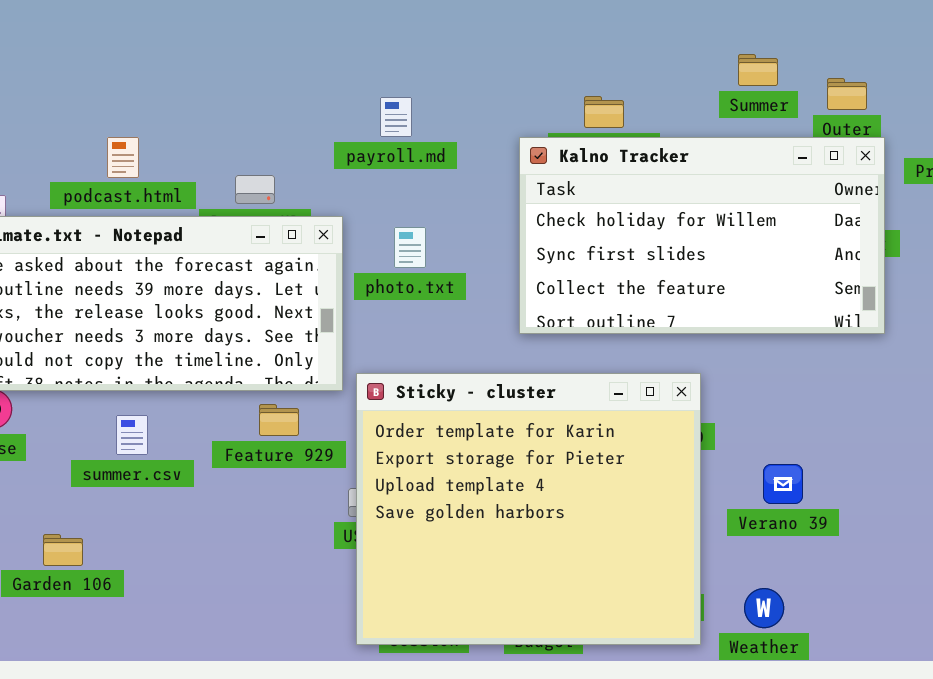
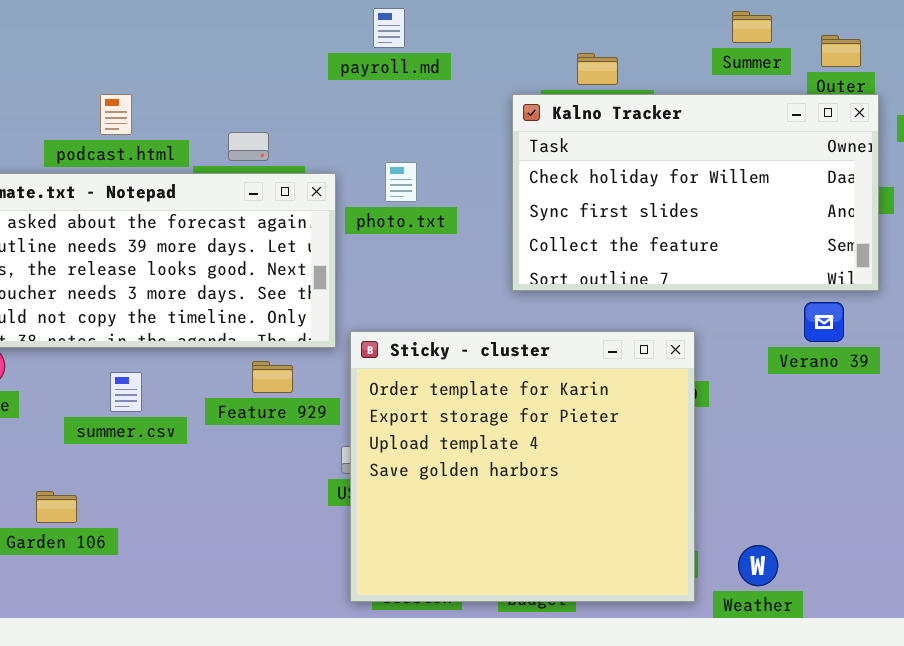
payroll.md: [380,97,412,137] -> [373,8,405,48], moved
photo.txt: [394,227,426,268] -> [385,162,417,202], moved
Verano 39: [763,464,803,504] -> [804,302,844,342], moved

